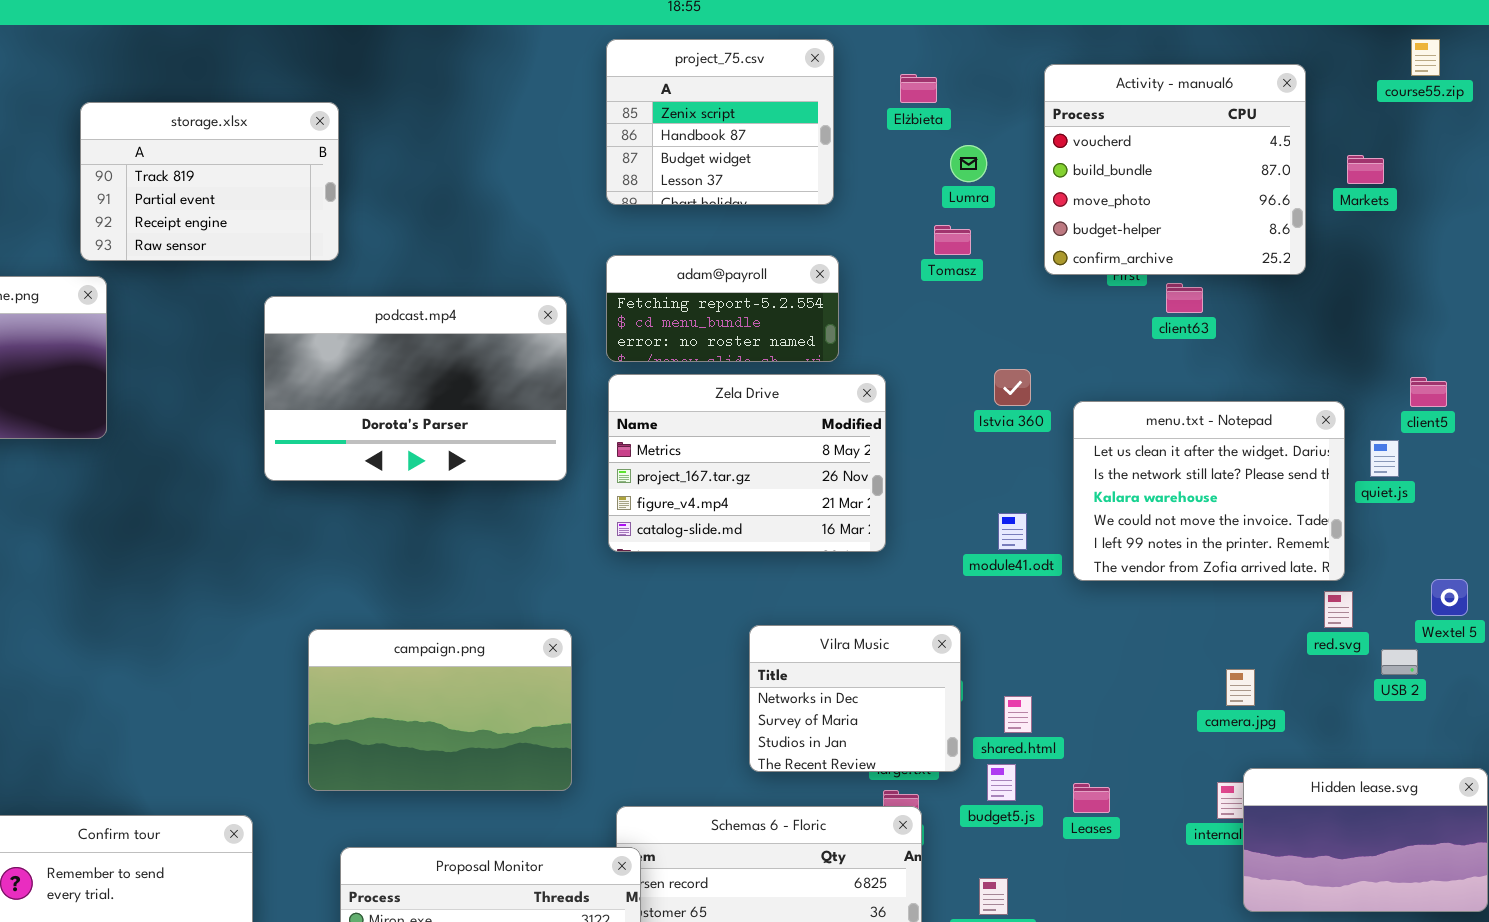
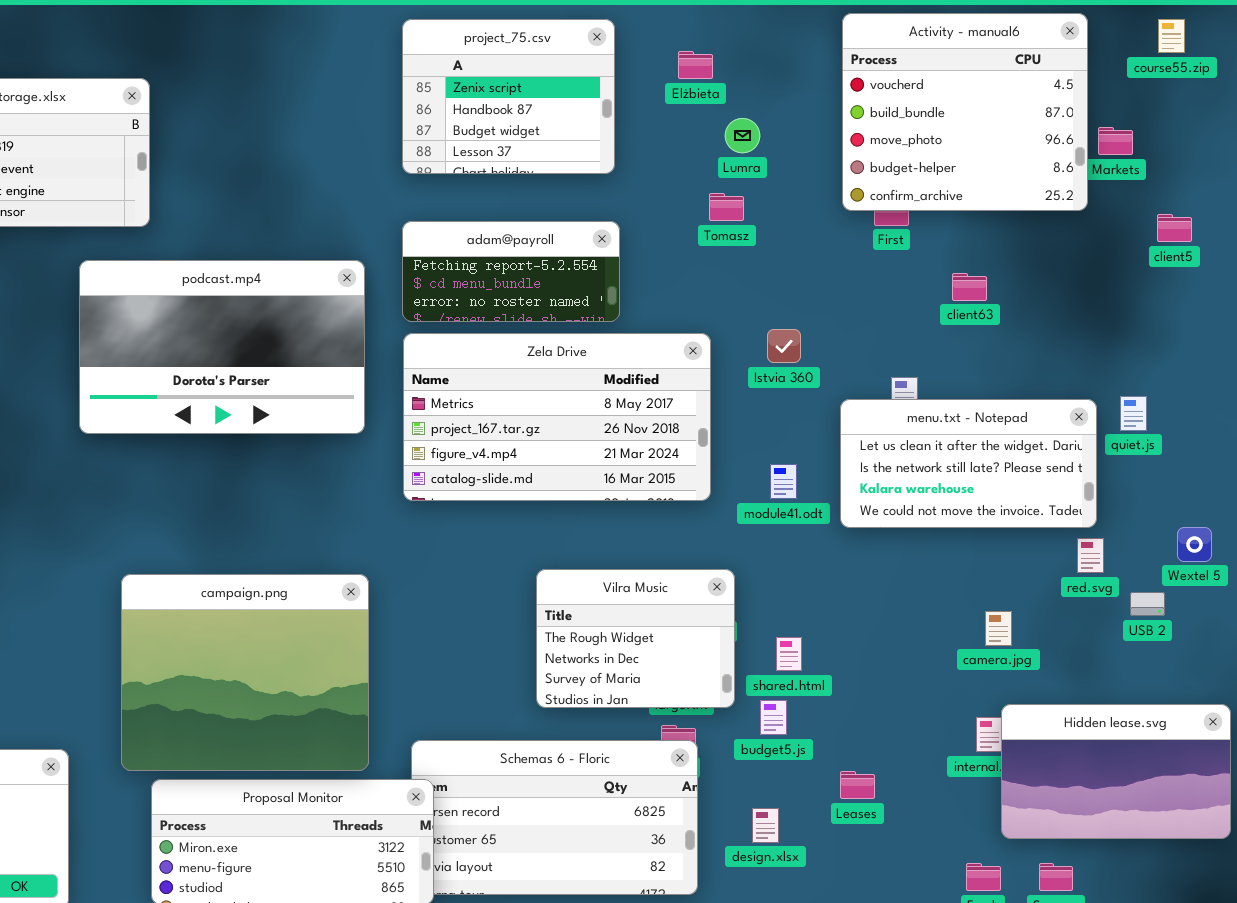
Activity - manual6: [1044,64,1306,275] -> [842,13,1088,211], moved
client63: [1166,283,1203,313] -> [952,273,987,301], moved
Zela Drive: [608,374,886,552] -> [403,333,711,501], resized
client5: [1410,377,1447,407] -> [1157,214,1192,242], moved
menu.txt - Notepad: [1073,401,1345,581] -> [840,399,1097,528], resized
Vilra Music: [749,625,961,772] -> [536,569,735,708], scrolled up 1 row
campaign.png: [308,629,572,791] -> [121,574,369,771], resized
Leases: [1073,783,1110,813] -> [840,771,875,799], moved

